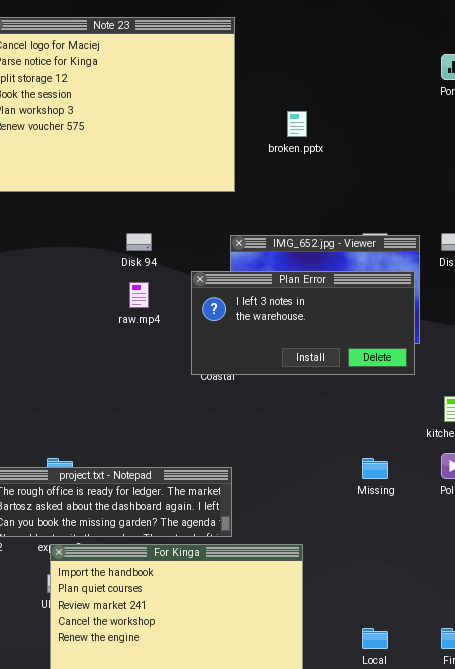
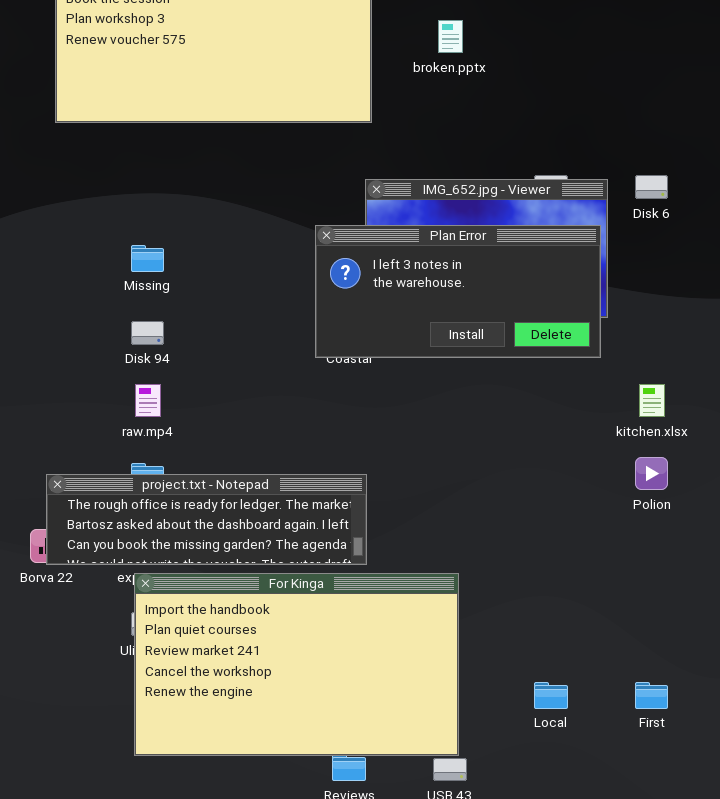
Disk 94: [126,233,152,251] -> [131,321,164,345], moved
raw.mp4: [129,282,149,308] -> [135,384,161,417], moved
Missing: [362,458,388,479] -> [131,245,164,272], moved

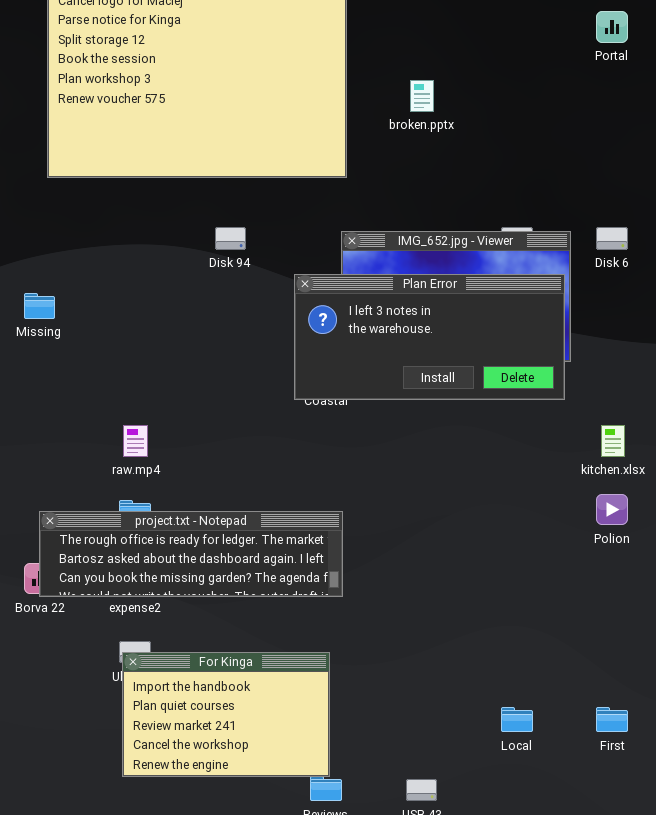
Missing: [131,245,164,272] -> [24,293,55,319], moved
Disk 94: [131,321,164,345] -> [215,227,246,250], moved
For Kinga: [134,573,459,756] -> [122,652,330,777], resized

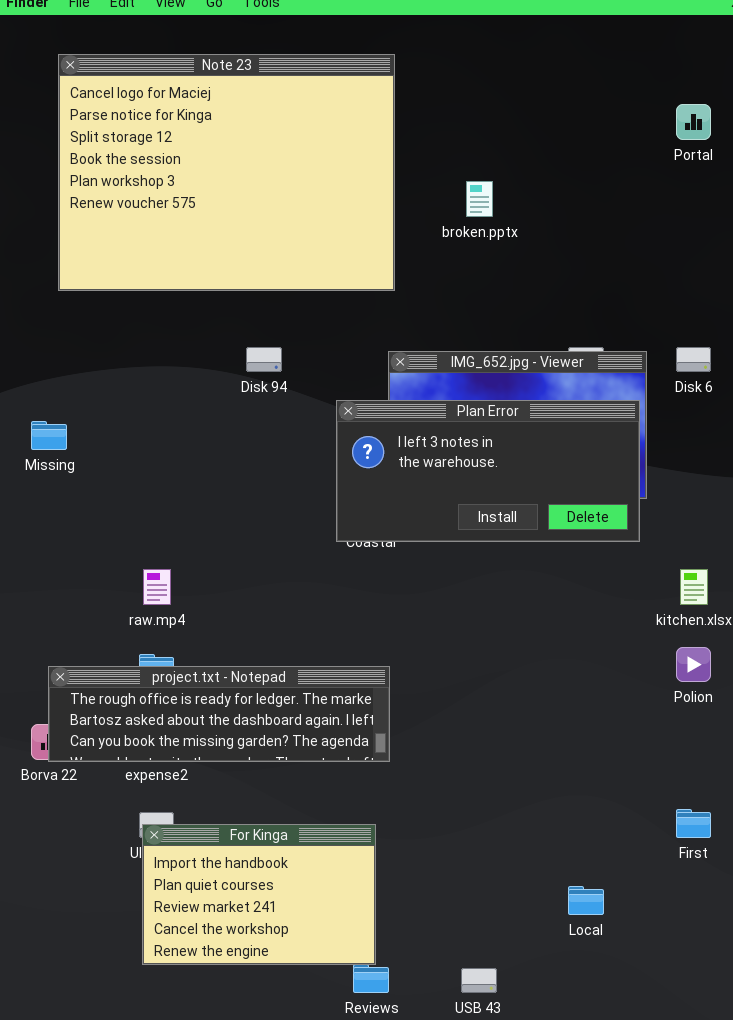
First: [596,707,628,732] -> [676,809,711,838], moved

